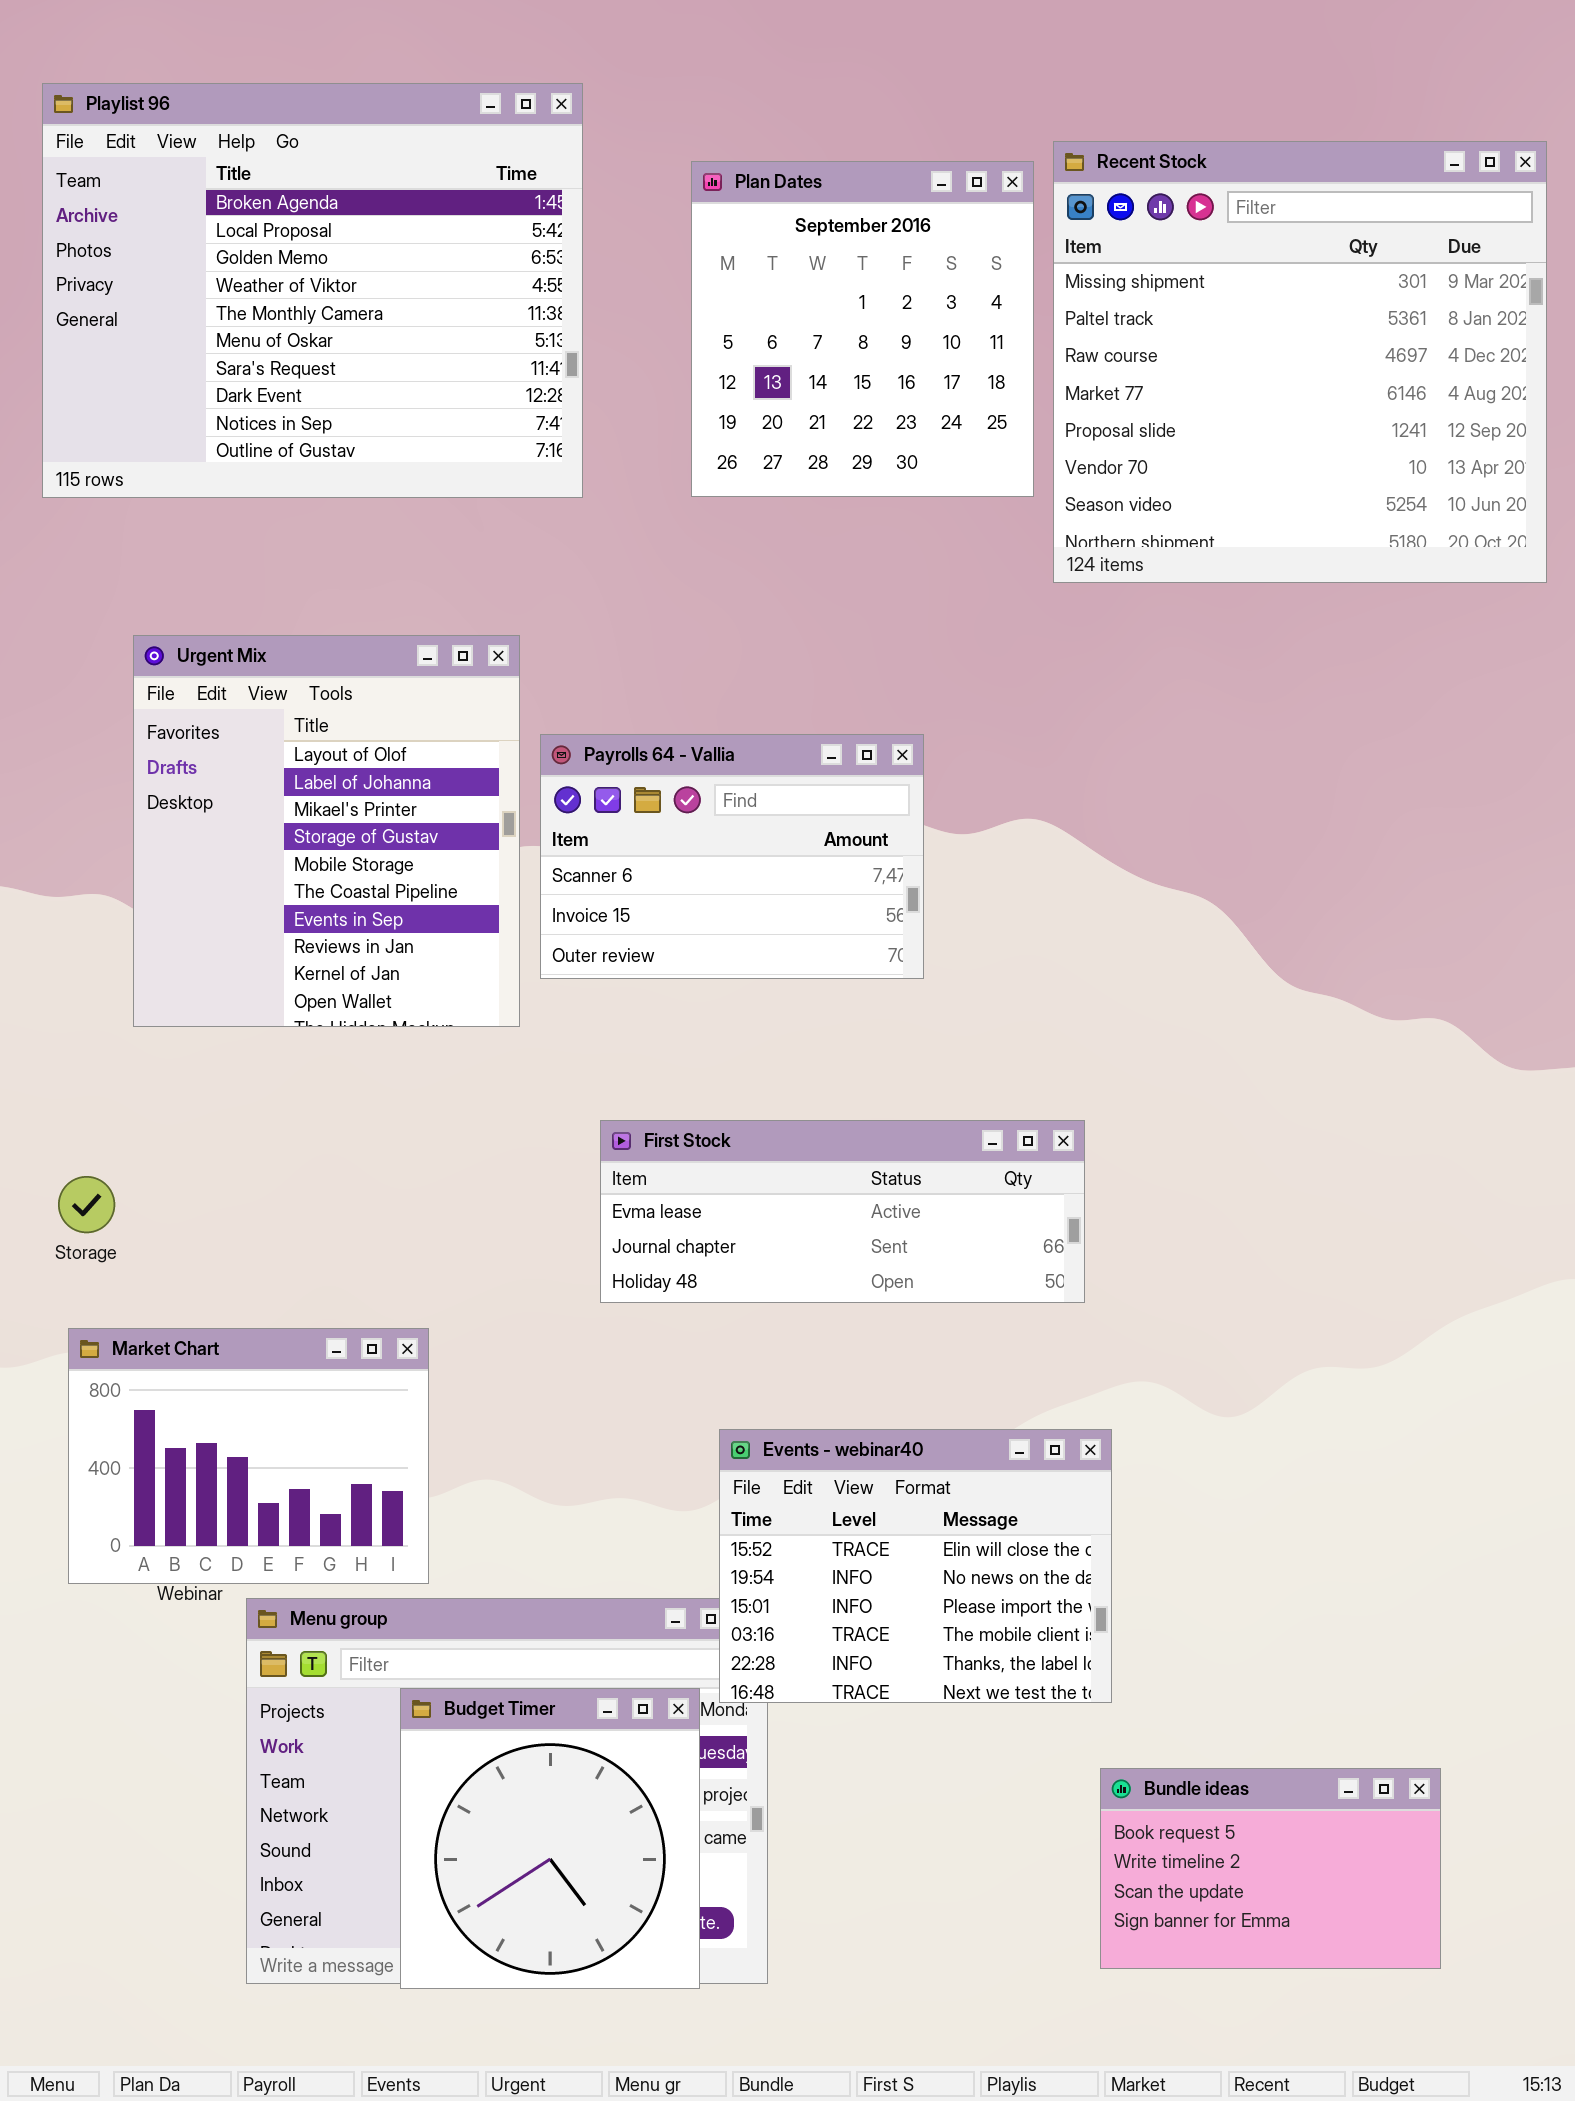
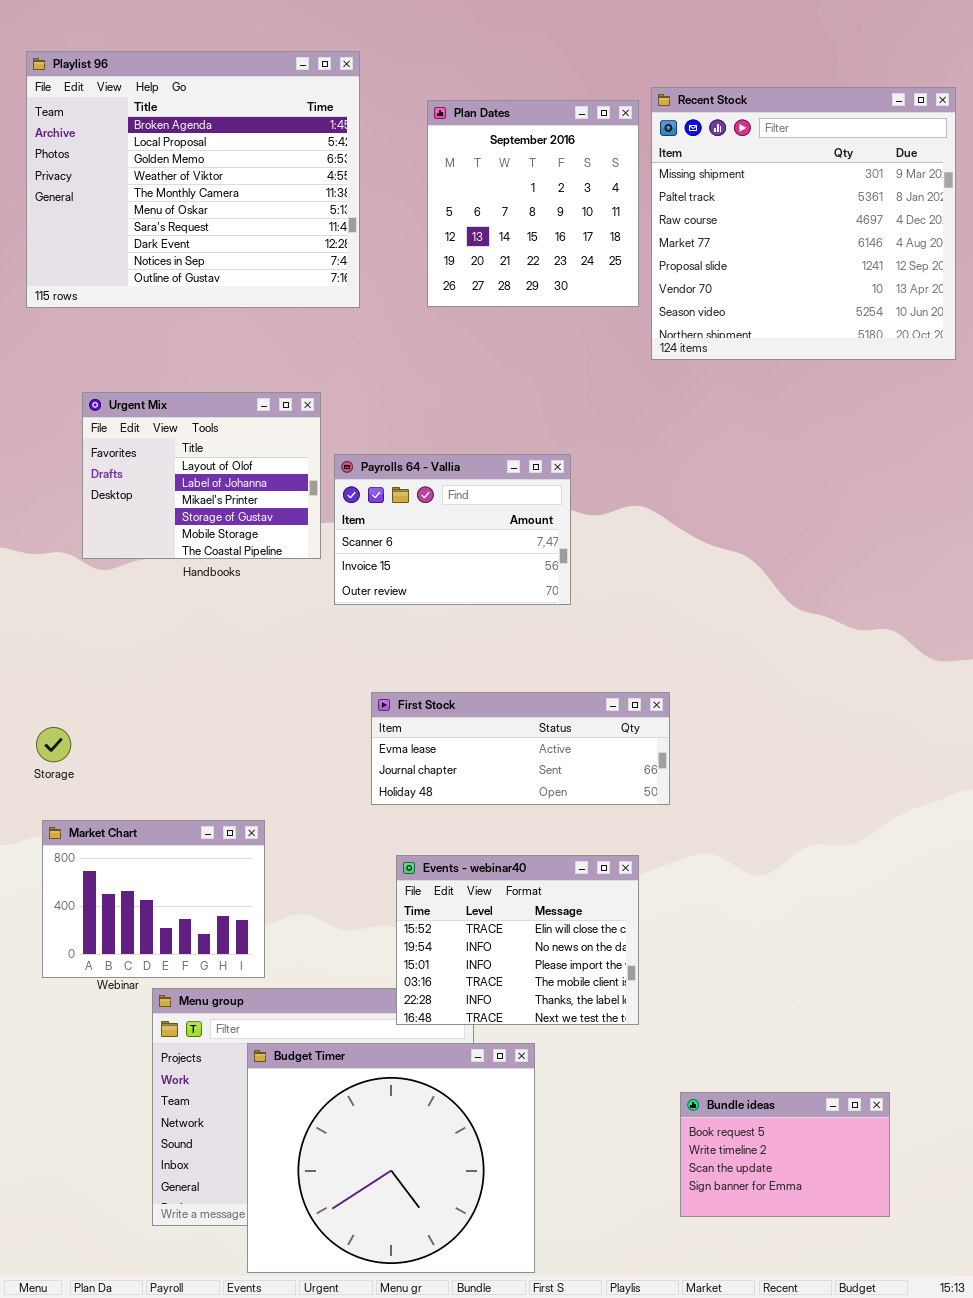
Urgent Mix: [133,635,520,1027] -> [82,392,321,559], resized
Events - webinar40: [719,1429,1112,1703] -> [396,855,639,1025], moved
Budget Timer: [400,1688,700,1989] -> [247,1043,535,1273], resized

